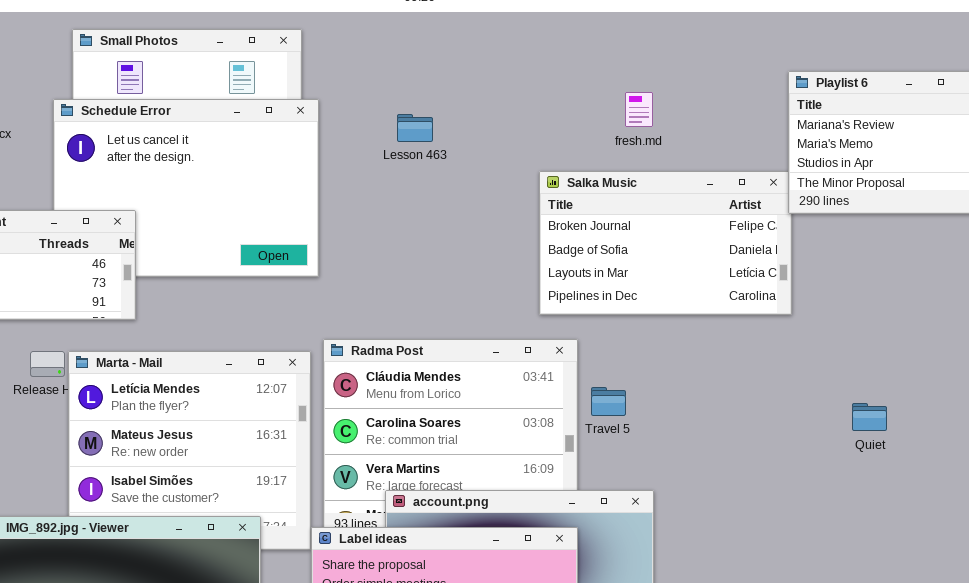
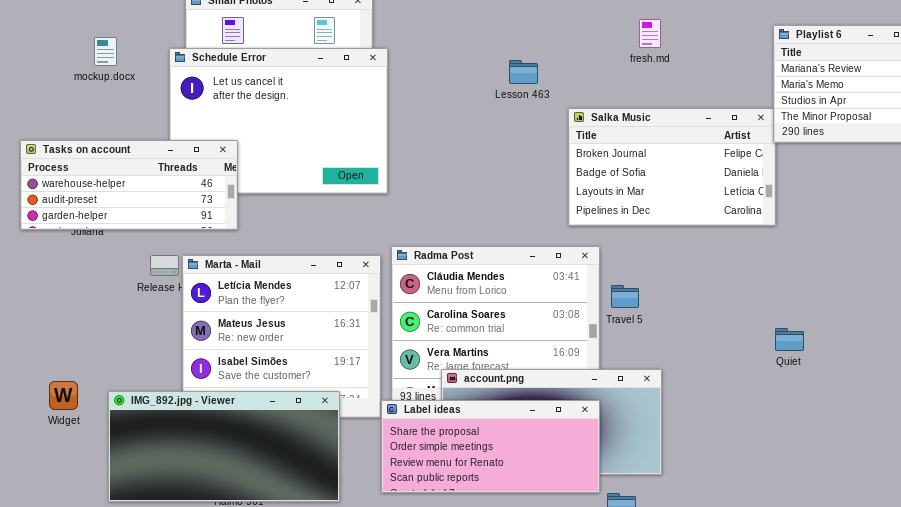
fresh.md: [625,92,653,127] -> [639,19,661,48], moved
Lesson 463: [397,114,433,142] -> [509,60,538,84], moved
Quiet: [852,403,887,431] -> [775,328,804,351], moved

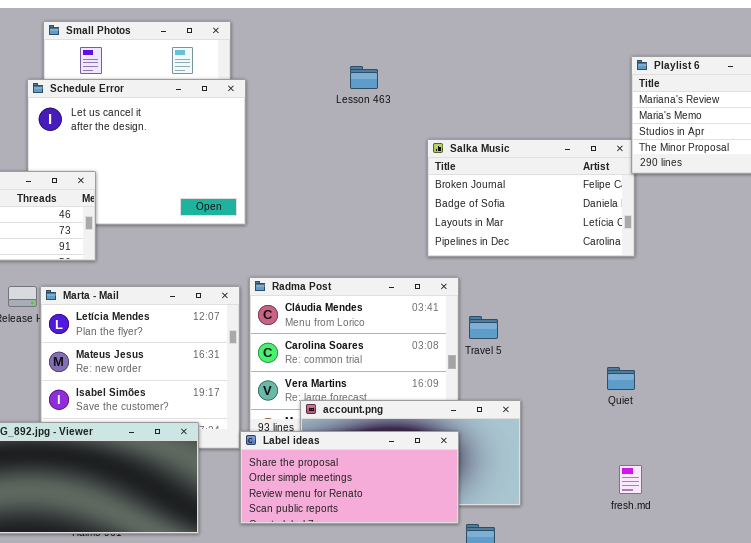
fresh.md: [639,19,661,48] -> [619,465,642,494], moved
Lesson 463: [509,60,538,84] -> [350,66,378,89], moved
Quiet: [775,328,804,351] -> [607,367,635,390], moved

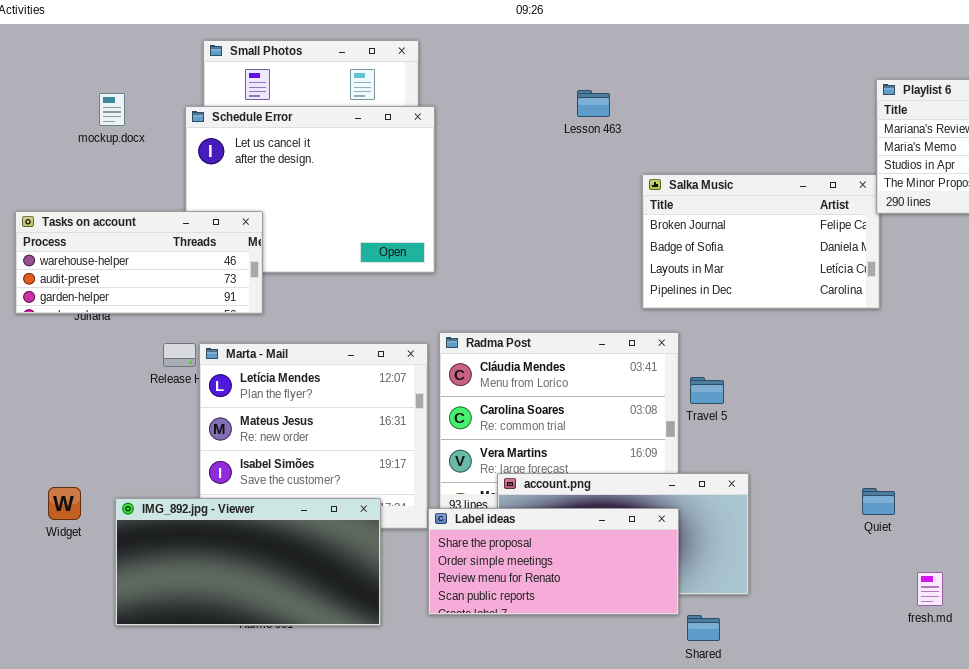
Lesson 463: [350,66,378,89] -> [577,90,610,117], moved
Quiet: [607,367,635,390] -> [862,488,895,515], moved
fresh.md: [619,465,642,494] -> [917,572,943,606], moved

